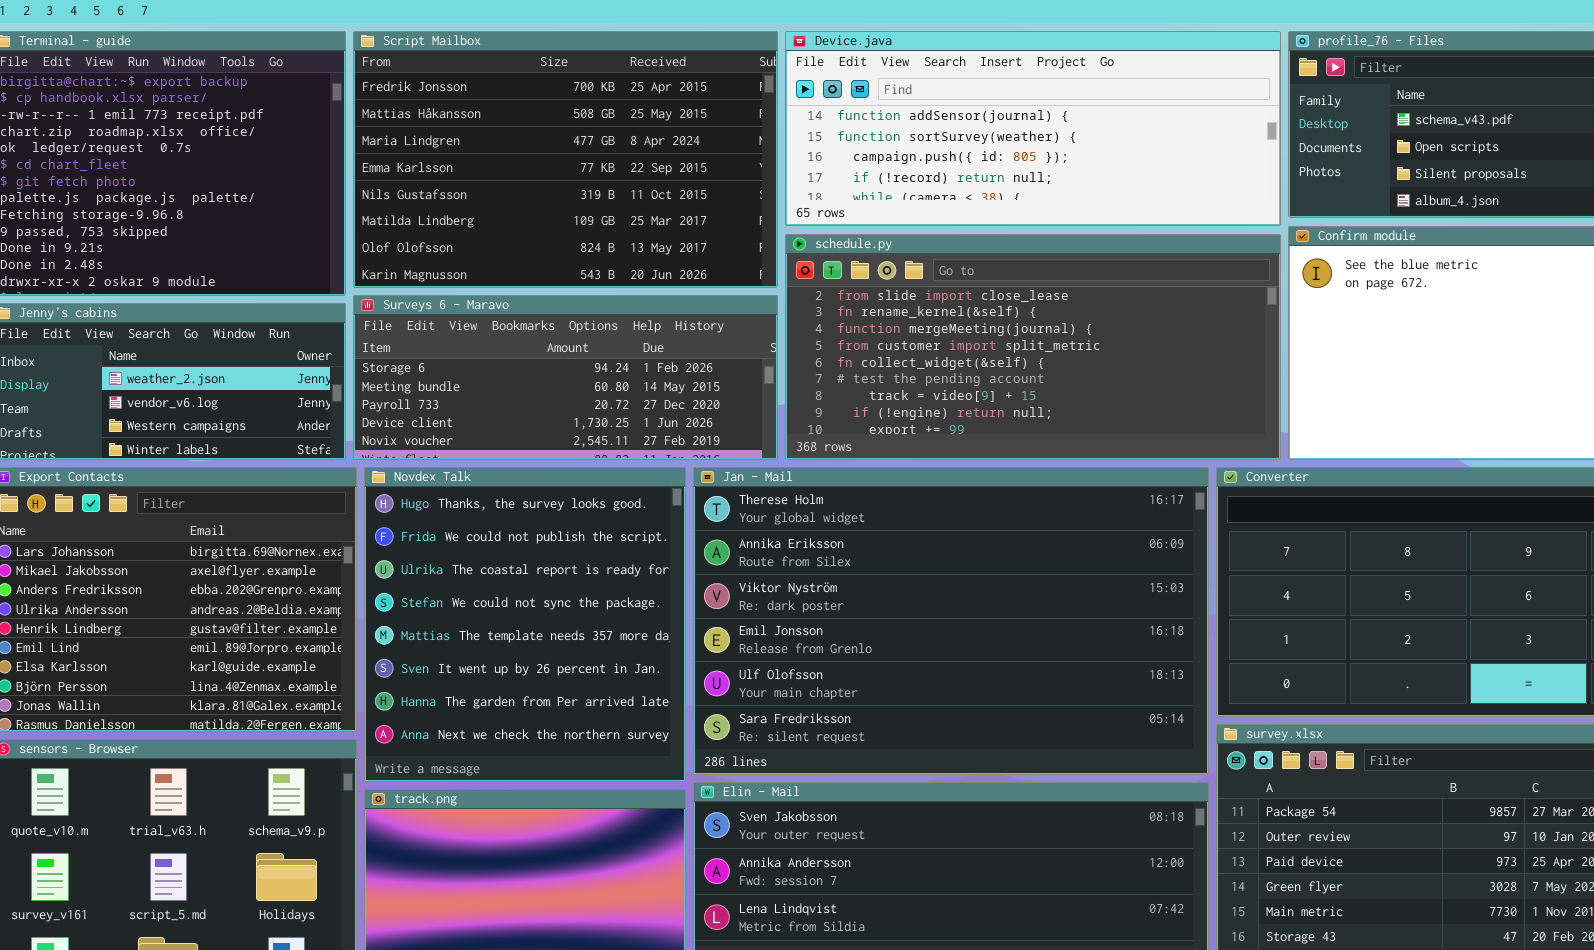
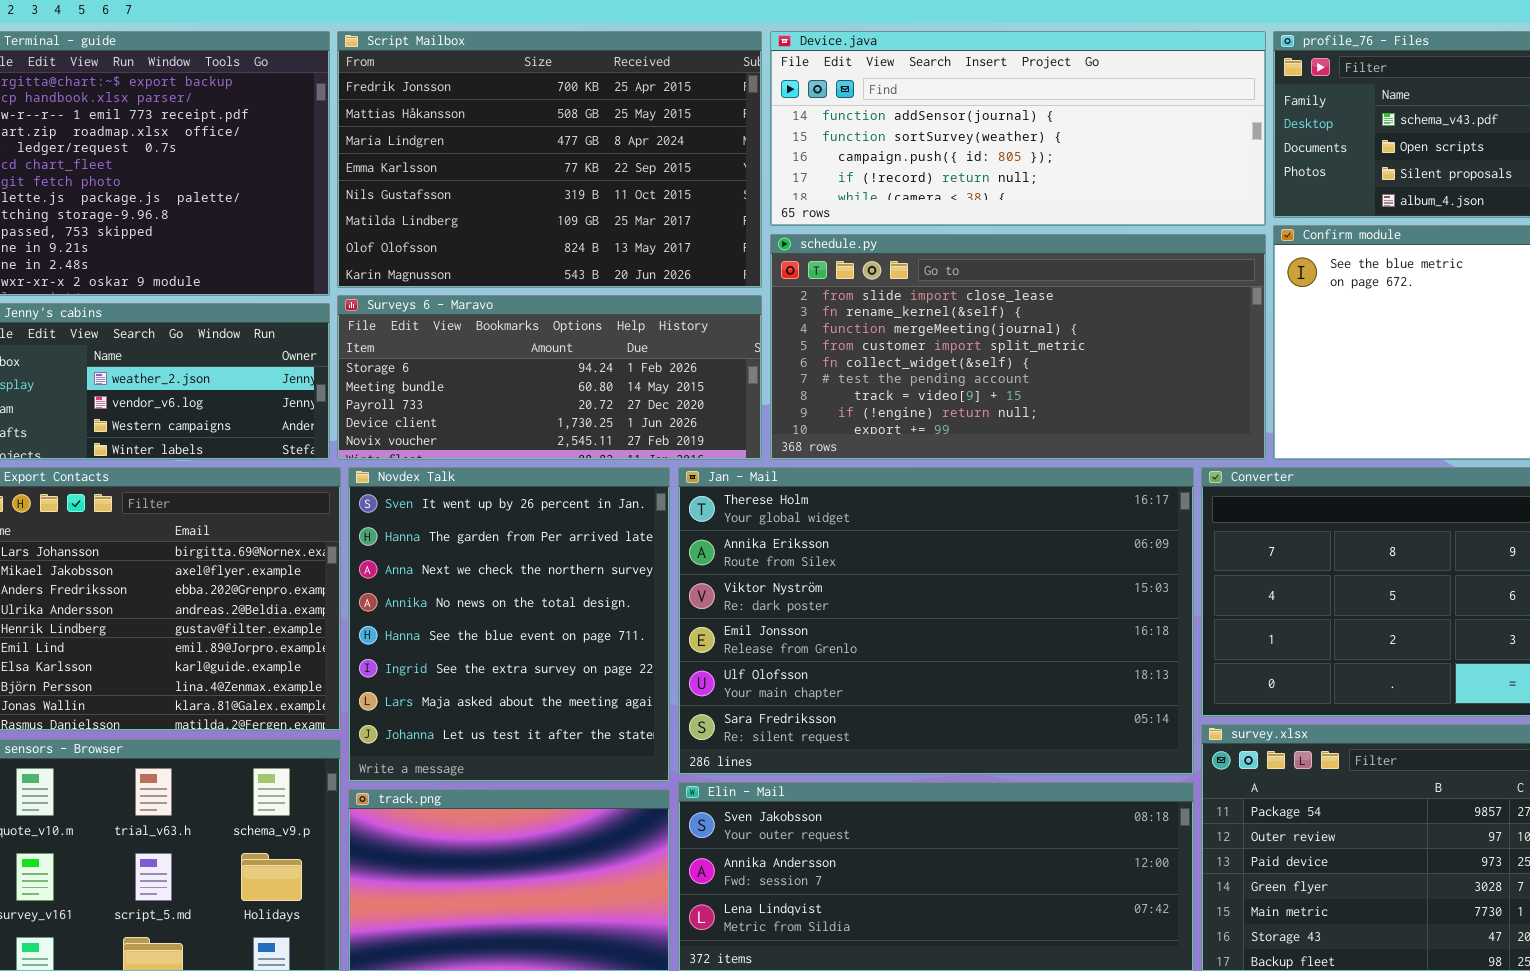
Novdex Talk: [364,467,686,782] -> [348,467,670,782], scrolled down 5 rows

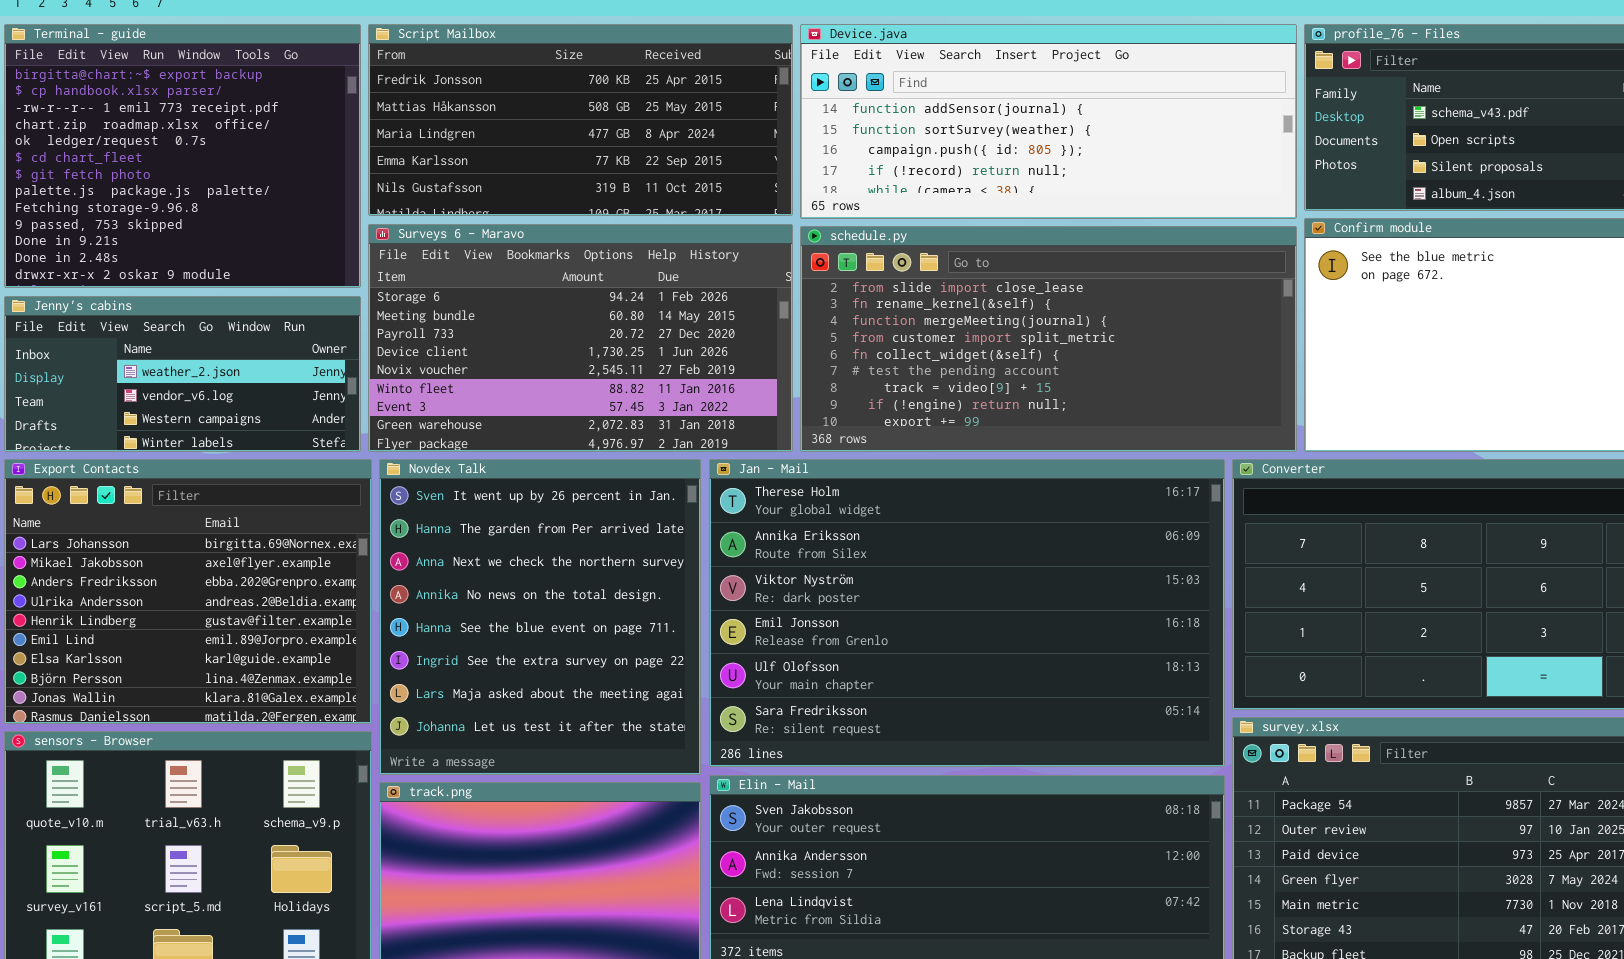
Script Mailbox: [337,31,762,288] -> [368,24,793,216], resized
Surveys 6 - Maravo: [337,295,762,460] -> [368,224,793,452], resized

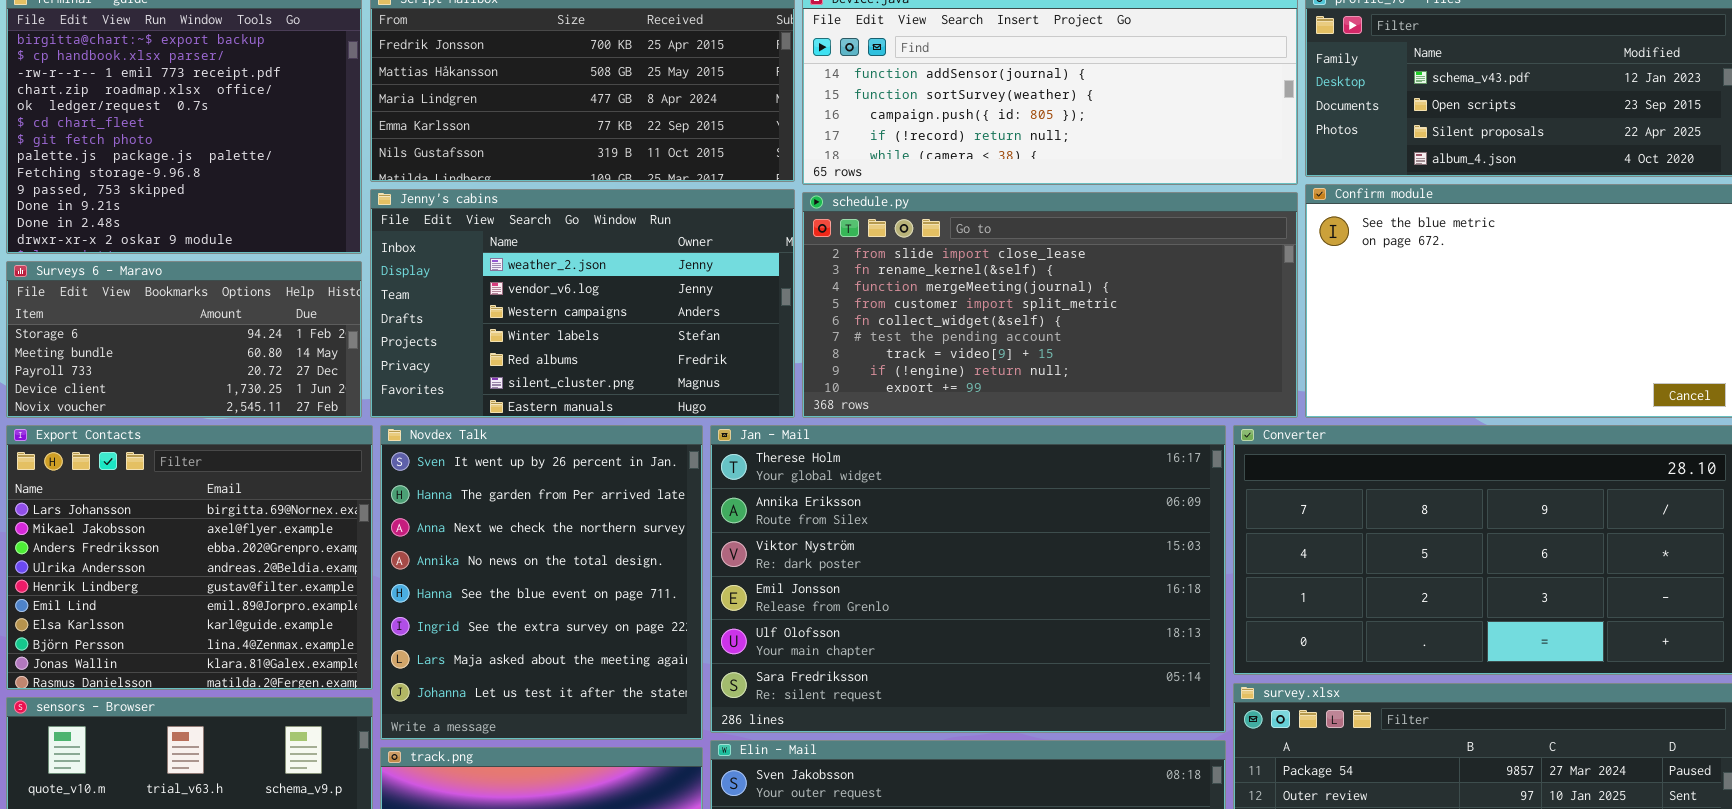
Surveys 6 - Maravo: [368,224,793,452] -> [6,261,362,418], moved, resized
Jenny's cabins: [4,296,361,452] -> [370,189,795,418], moved, resized

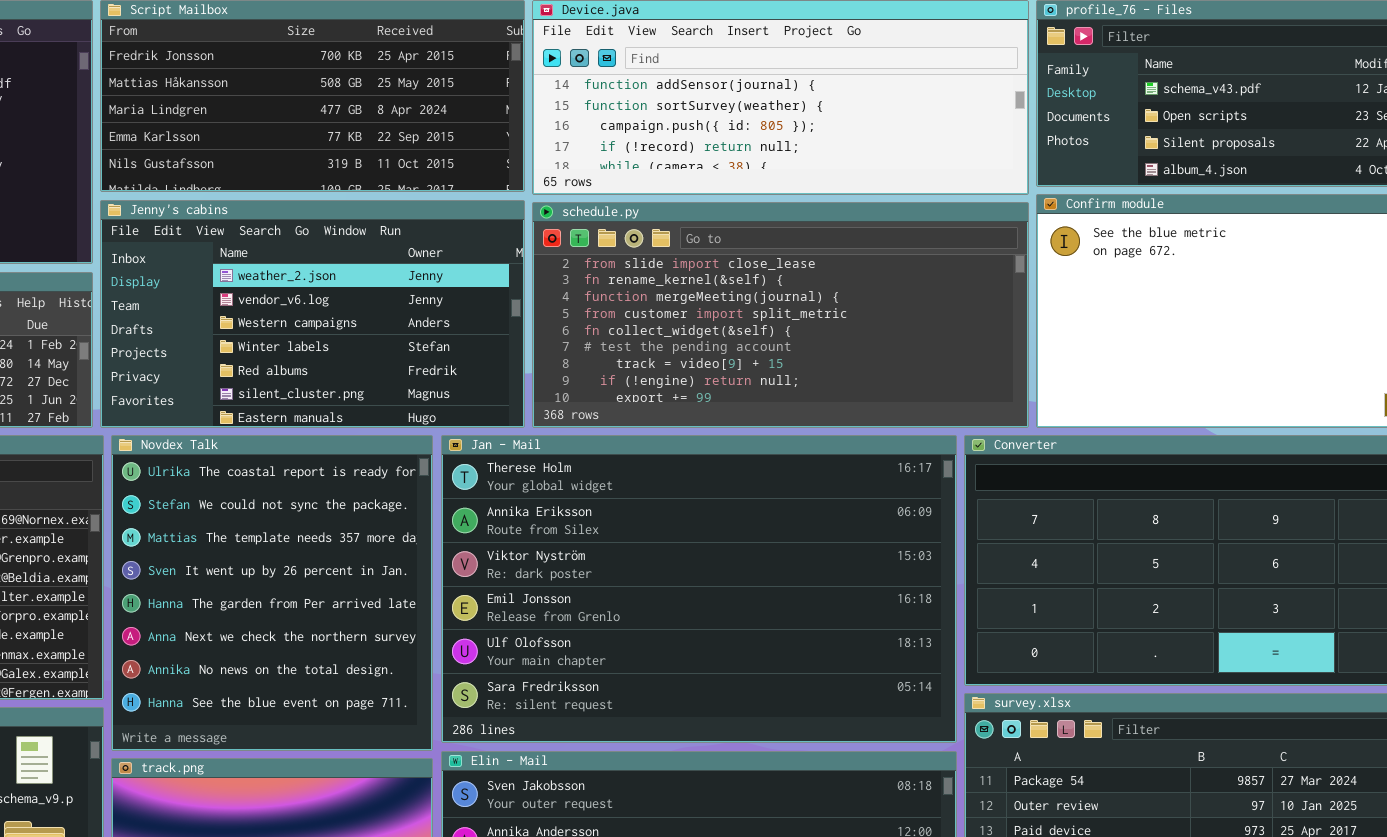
Novdex Talk: [380,425,703,740] -> [111,435,433,751], scrolled up 3 rows

